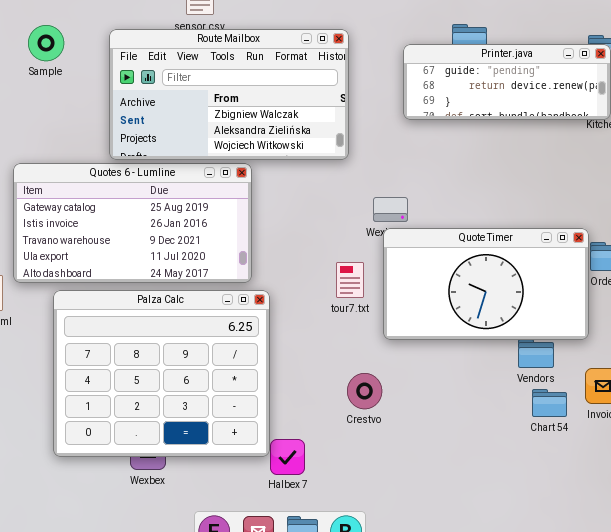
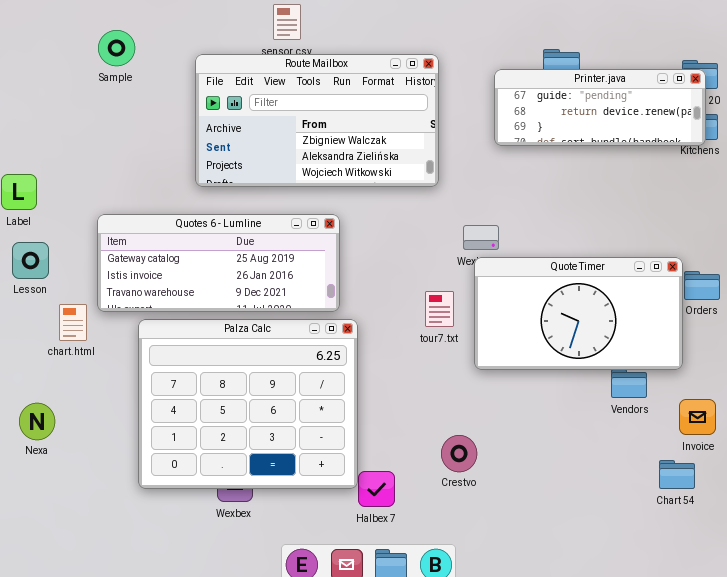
Sample: [28,25,64,61] -> [98,30,135,66], moved
Quotes 6 - Lumline: [13,163,252,283] -> [97,214,340,312], resized
Crestvo: [347,373,382,409] -> [441,435,477,472], moved
Chart 54: [532,389,567,417] -> [659,460,695,489], moved

